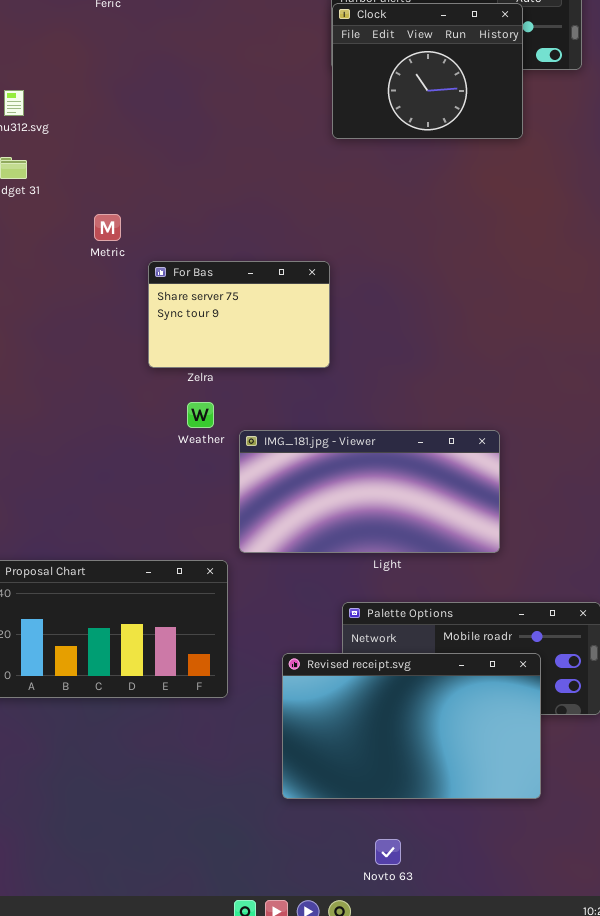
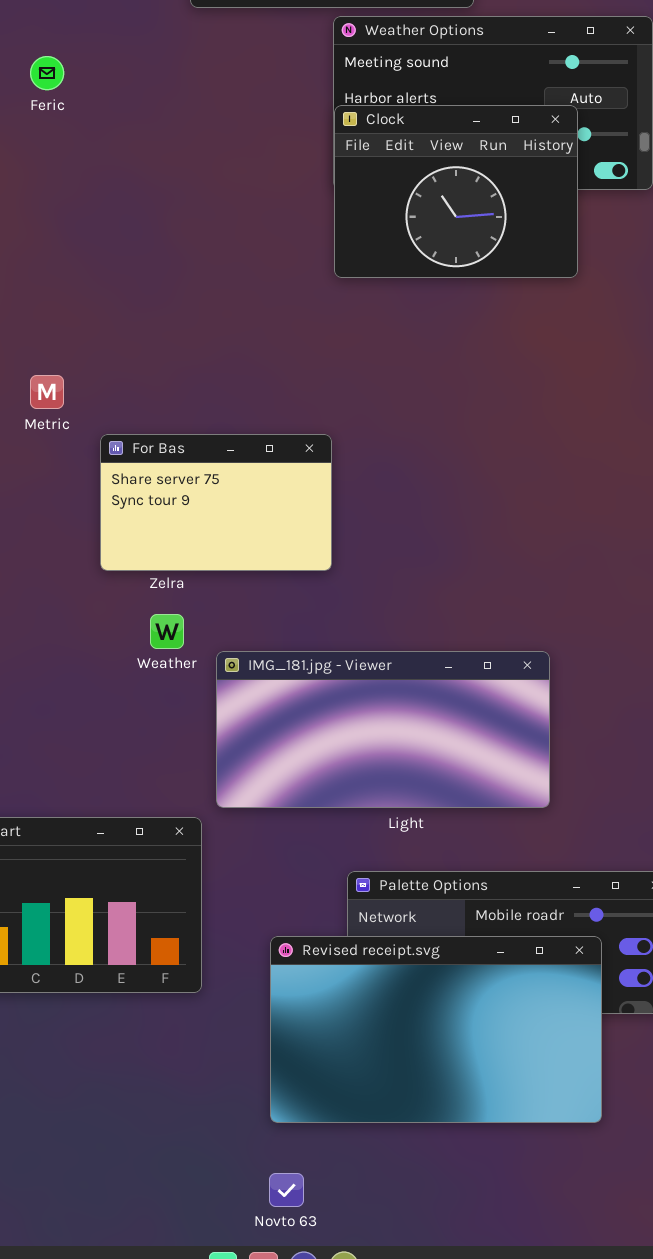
Novto 63: [375,839,401,865] -> [269,1173,304,1207], moved

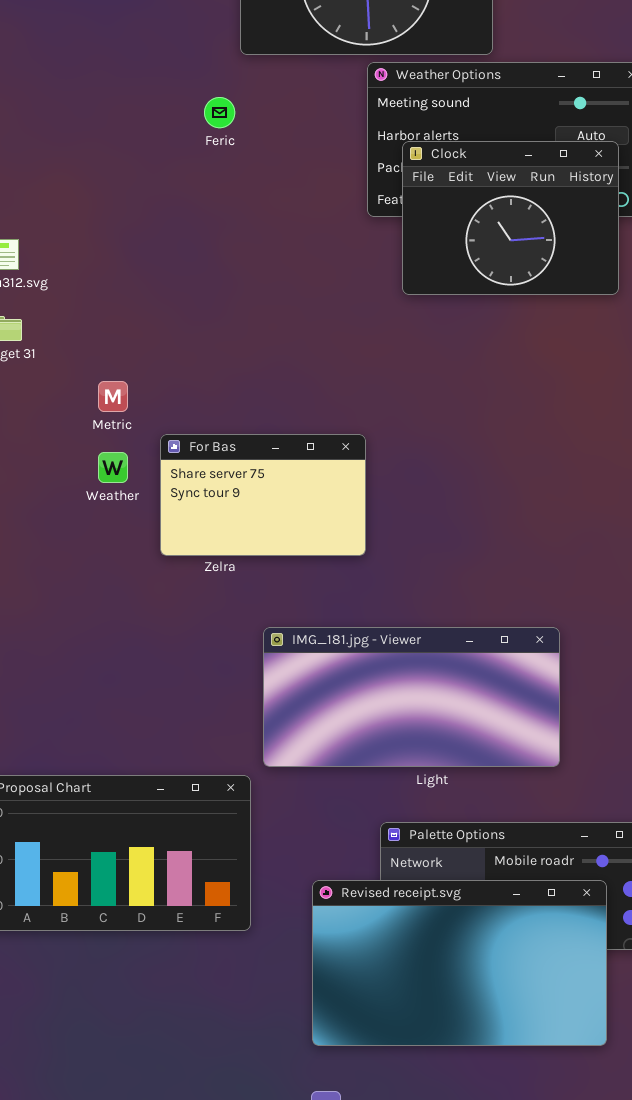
Feric: [30,56,64,90] -> [204,97,235,128], moved
Clock: [334,105,578,278] -> [402,141,619,295], moved
Weather: [150,614,184,649] -> [98,452,128,483], moved

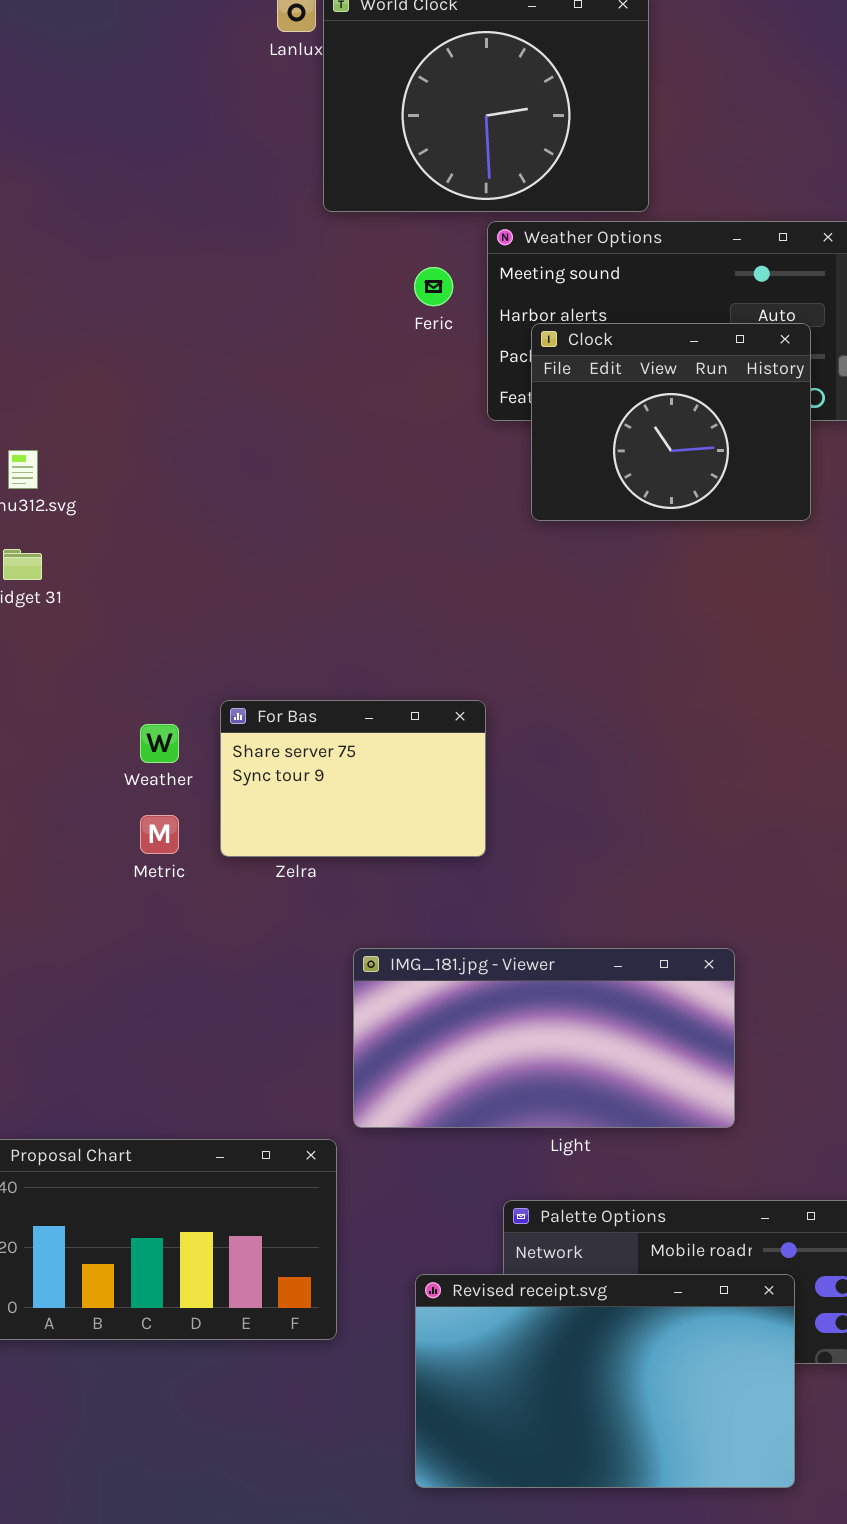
Feric: [204,97,235,128] -> [414,267,453,306], moved
Metric: [98,381,128,412] -> [140,815,179,854], moved

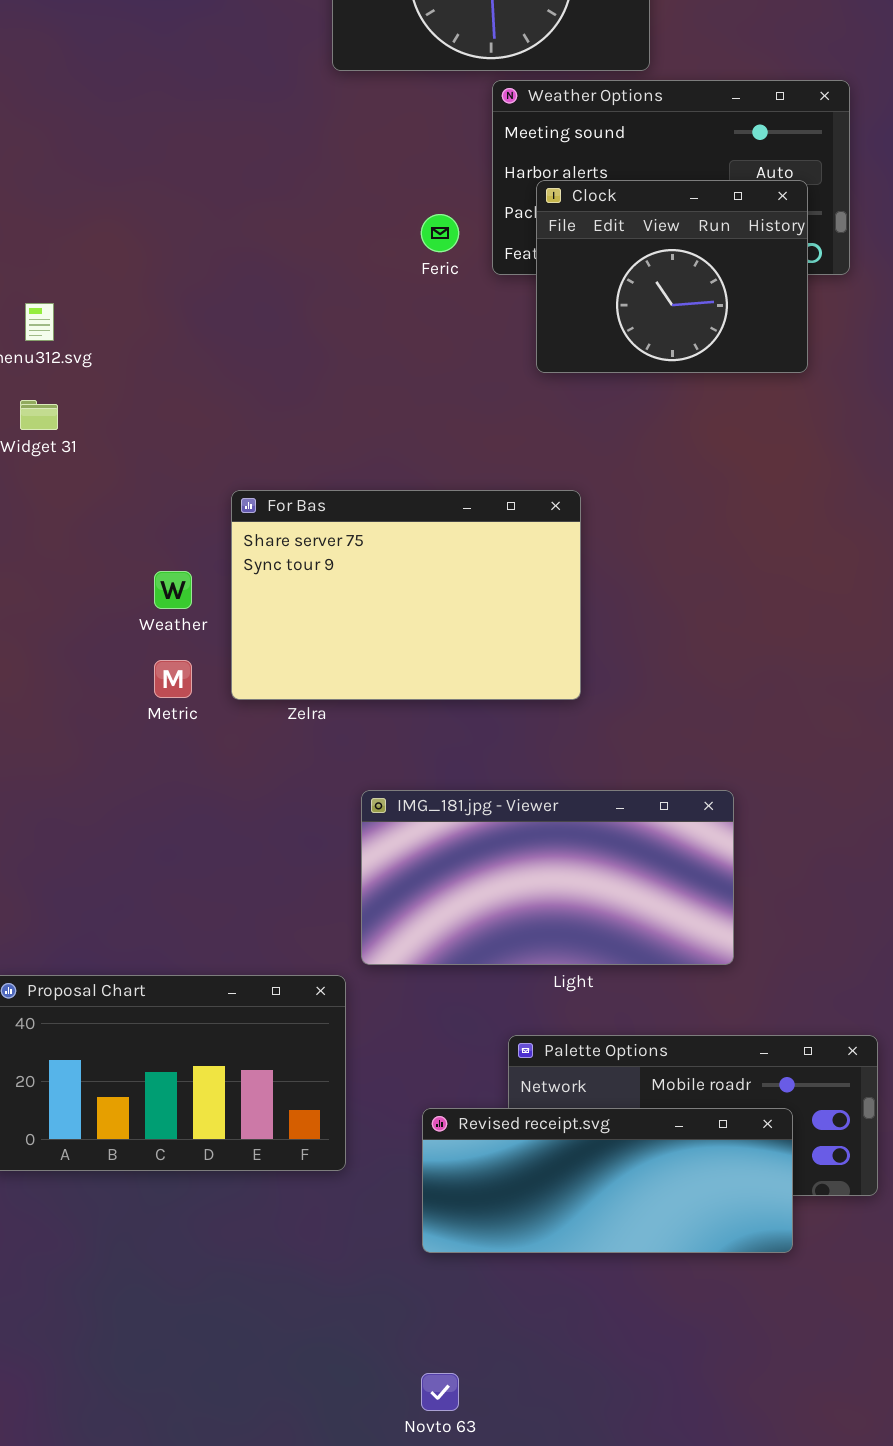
Feric: [414,267,453,306] -> [421,214,459,252], moved
For Bas: [220,700,486,857] -> [231,490,581,700], resized
Revised receipt.svg: [415,1274,795,1488] -> [422,1108,793,1253], resized

